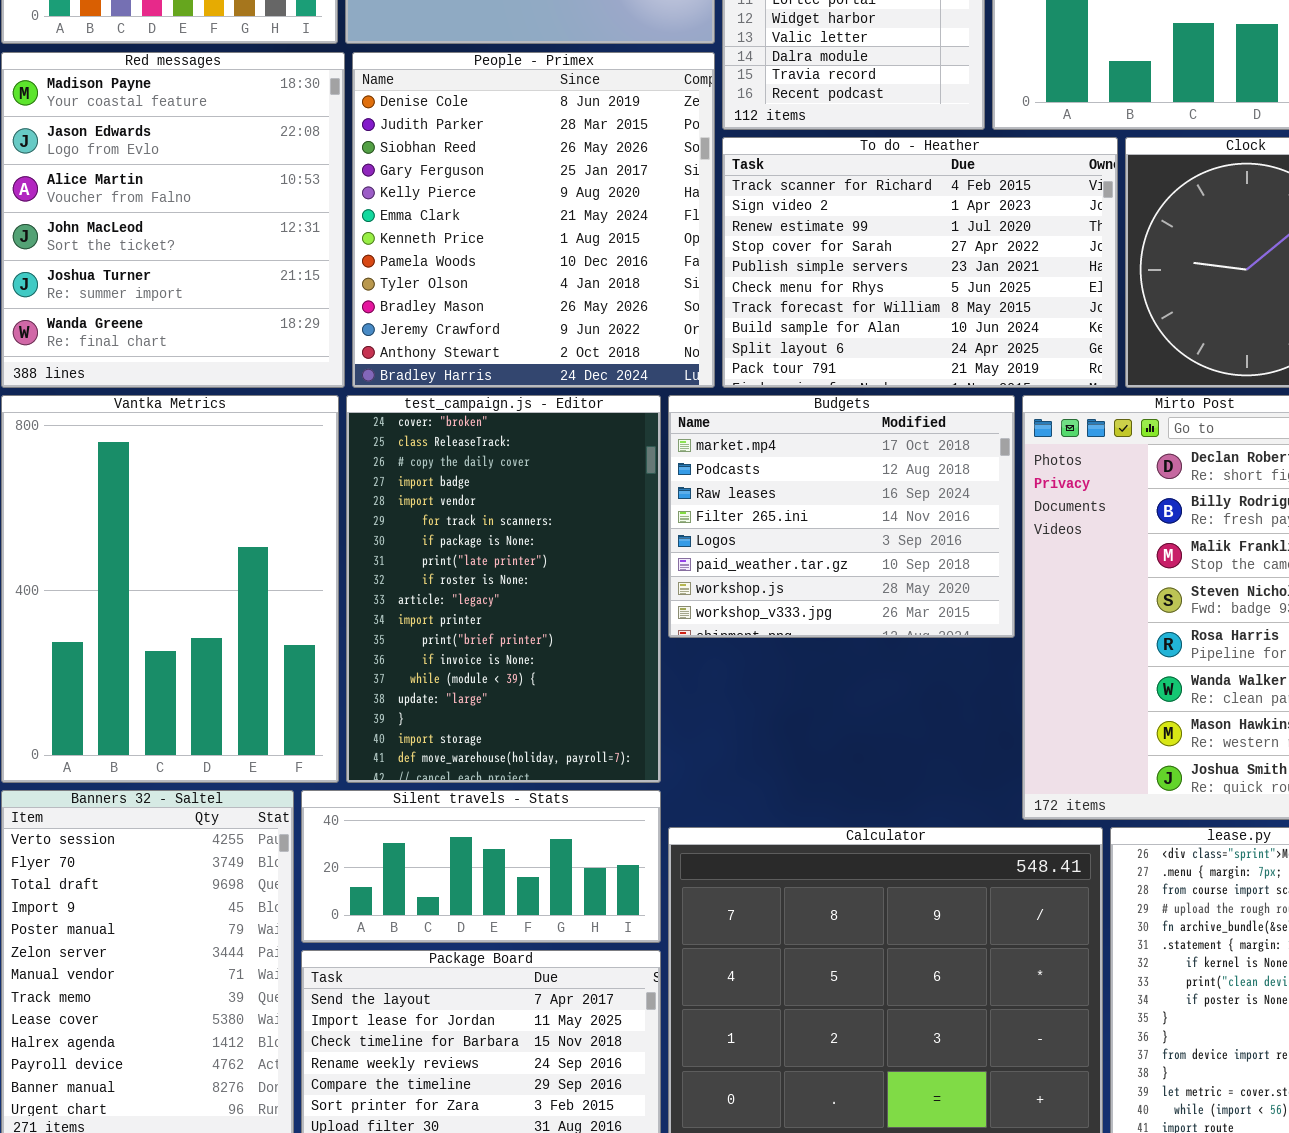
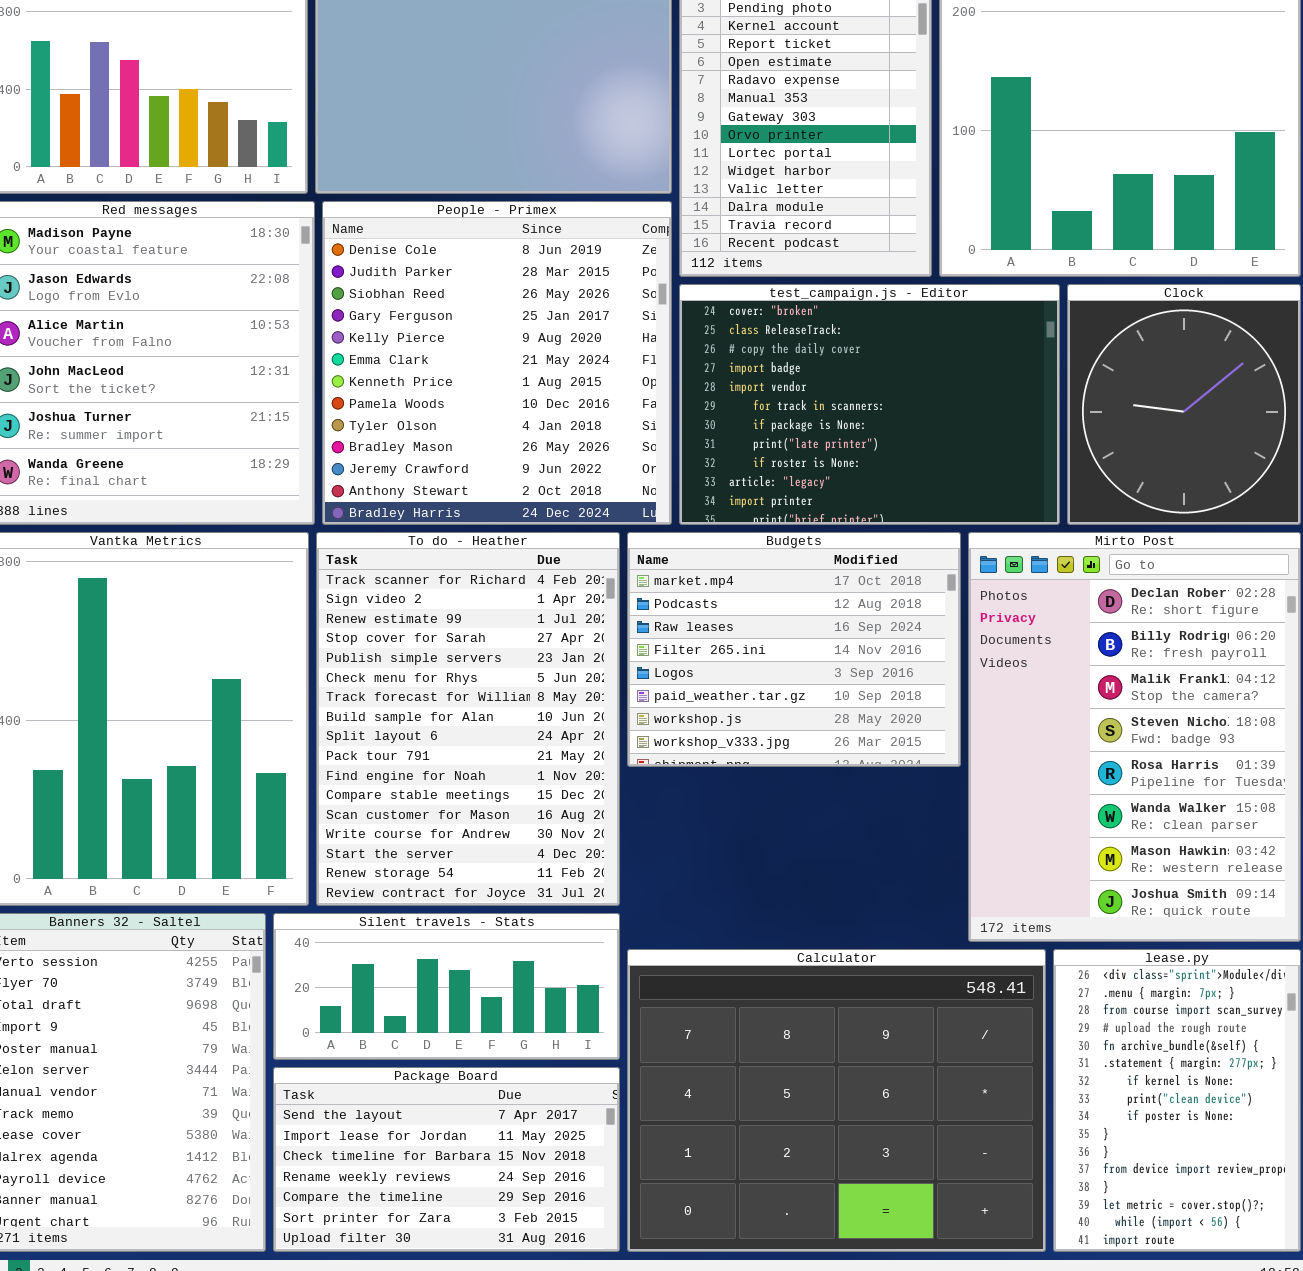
To do - Heather: [722,137,1118,388] -> [316,532,620,906], moved, resized
test_campaign.js - Editor: [346,395,661,783] -> [679,284,1060,525], moved, resized

